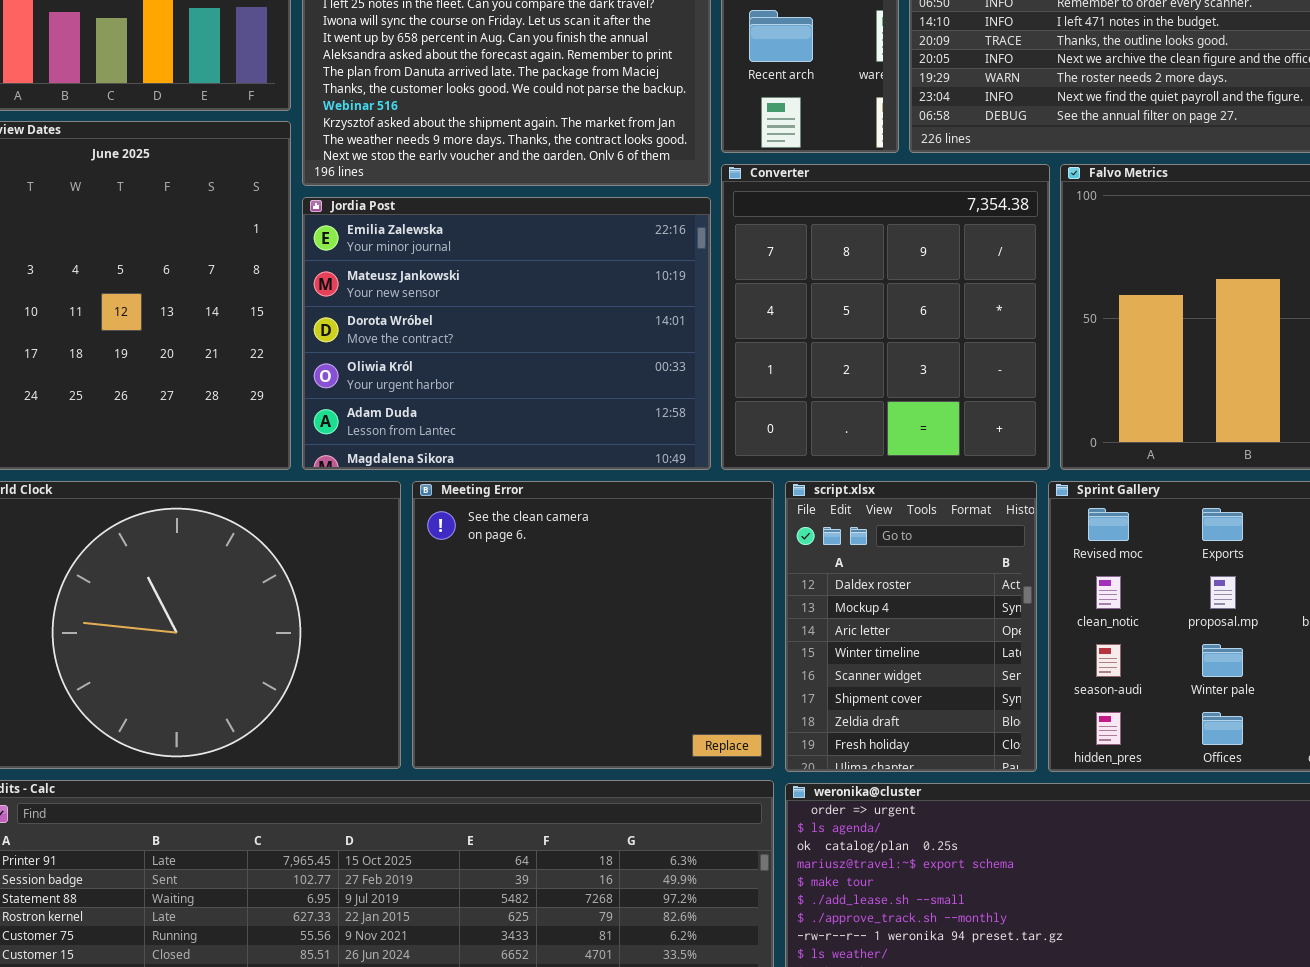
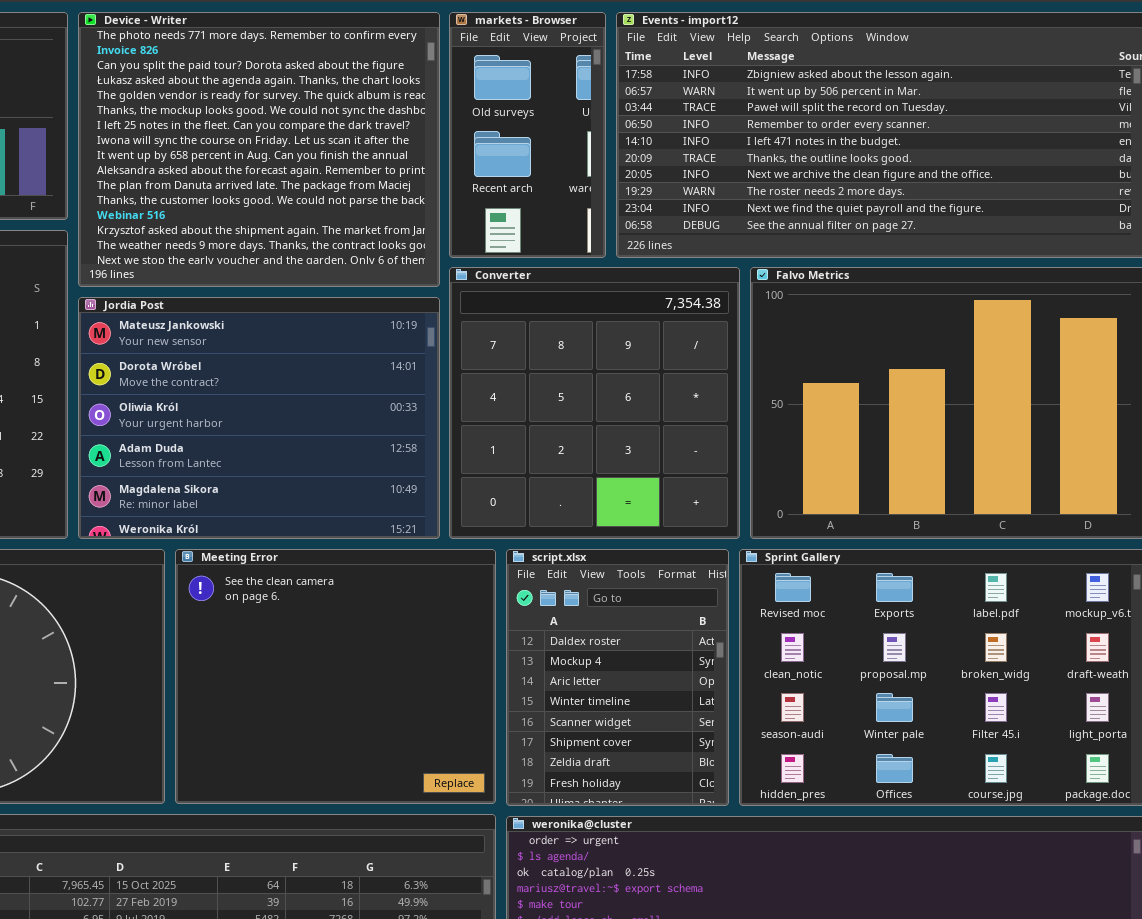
Jordia Post: [302,197,711,470] -> [78,297,440,539], scrolled down 1 row

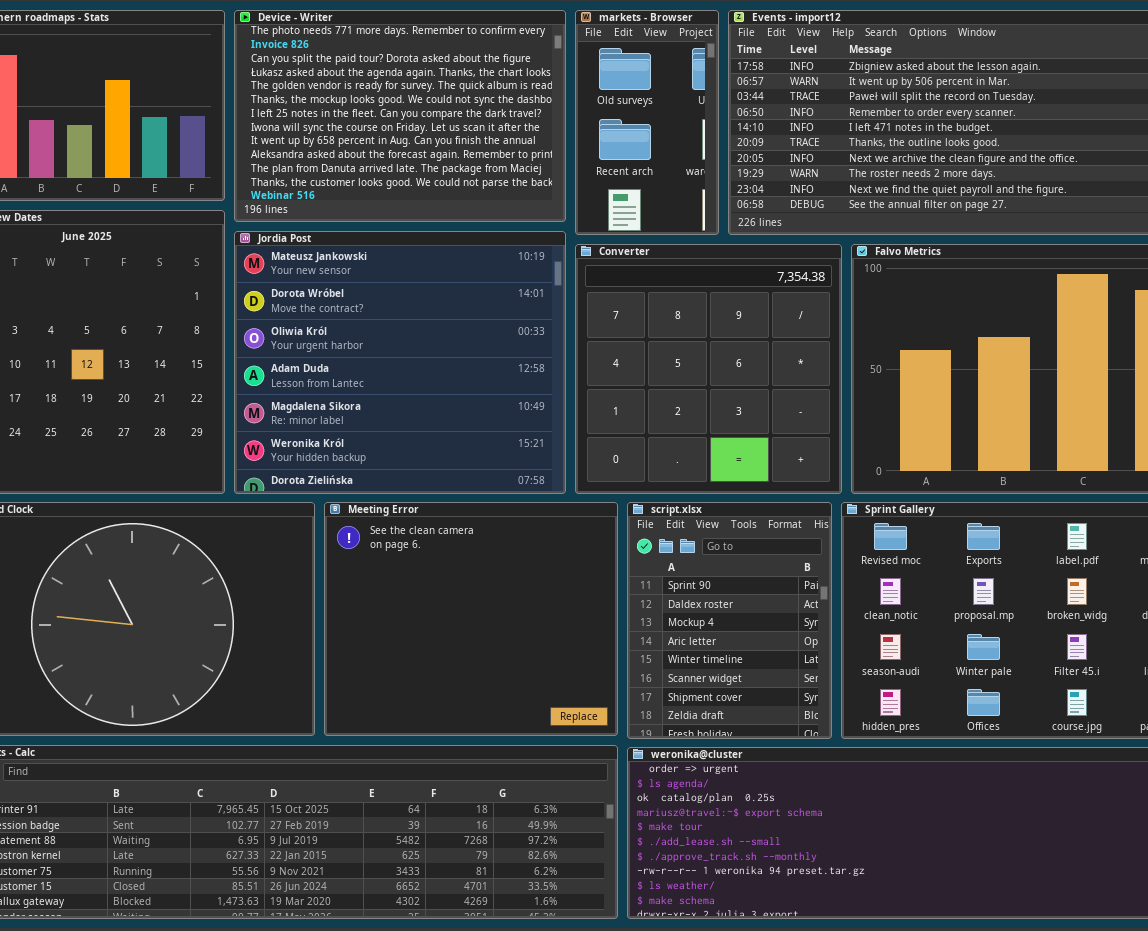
Device - Writer: [78,12,440,287] -> [234,10,566,222], resized
Jordia Post: [78,297,440,539] -> [234,231,566,494], resized
script.xlsx: [506,549,729,806] -> [627,502,832,739], scrolled up 1 row

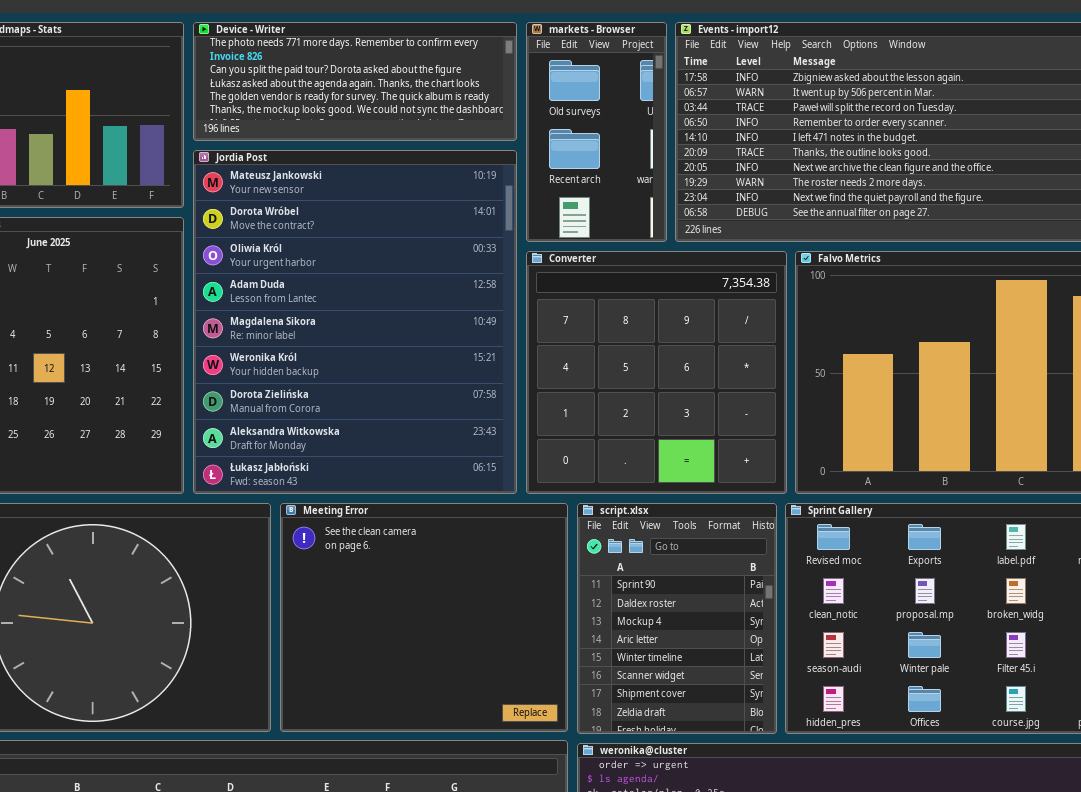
Device - Writer: [234,10,566,222] -> [193,22,517,141], resized
Jordia Post: [234,231,566,494] -> [193,150,517,494], resized

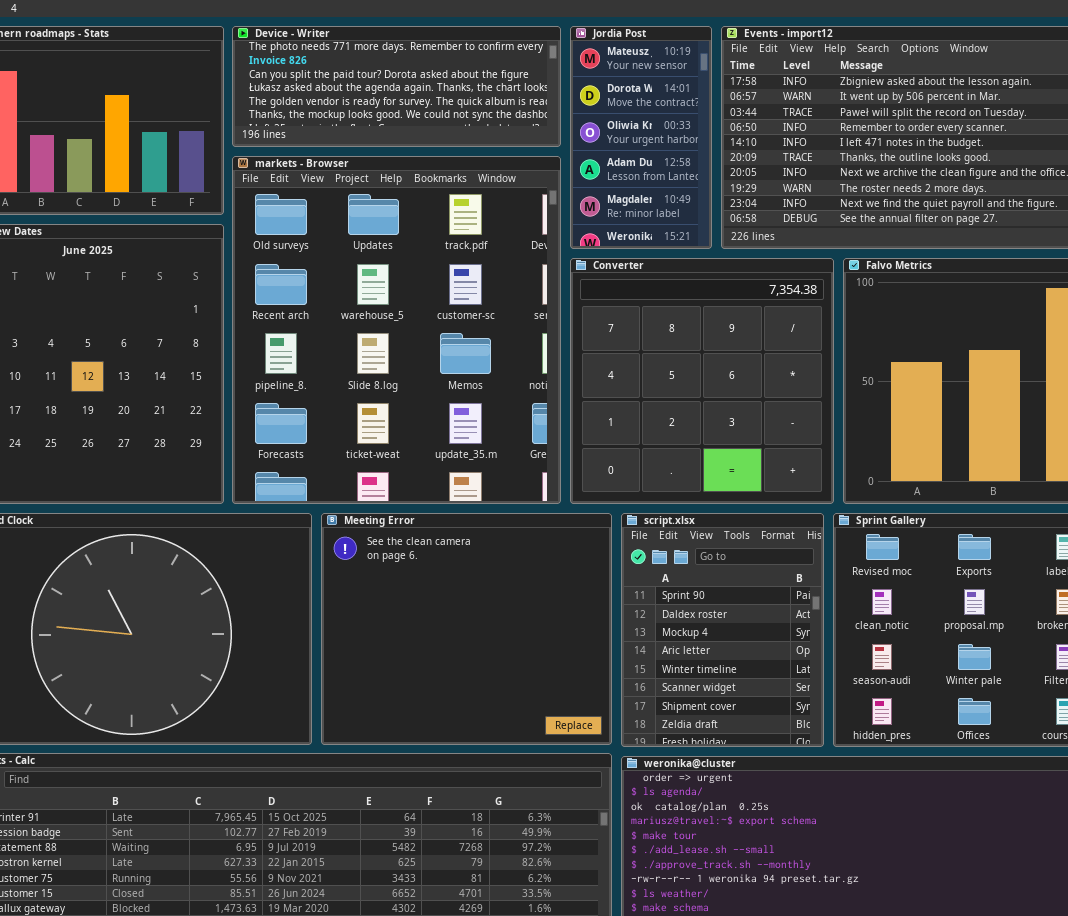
markets - Browser: [526,22,667,242] -> [232,156,561,504], moved, resized
Jordia Post: [193,150,517,494] -> [570,26,712,249], moved, resized

